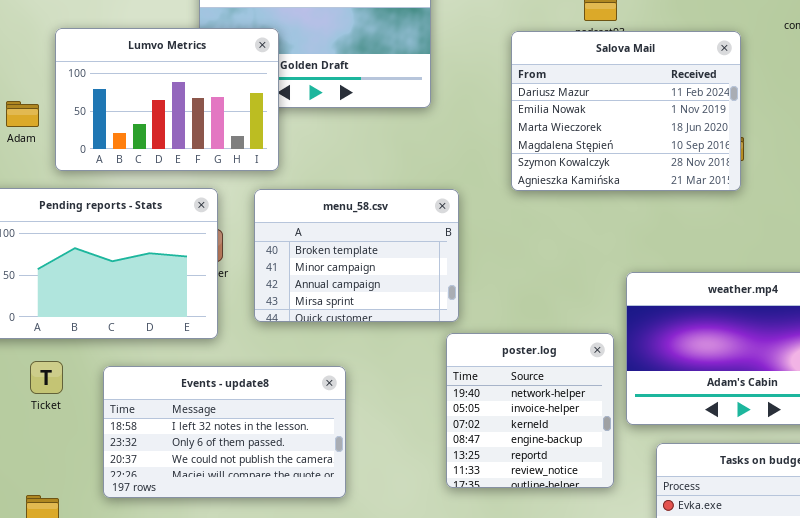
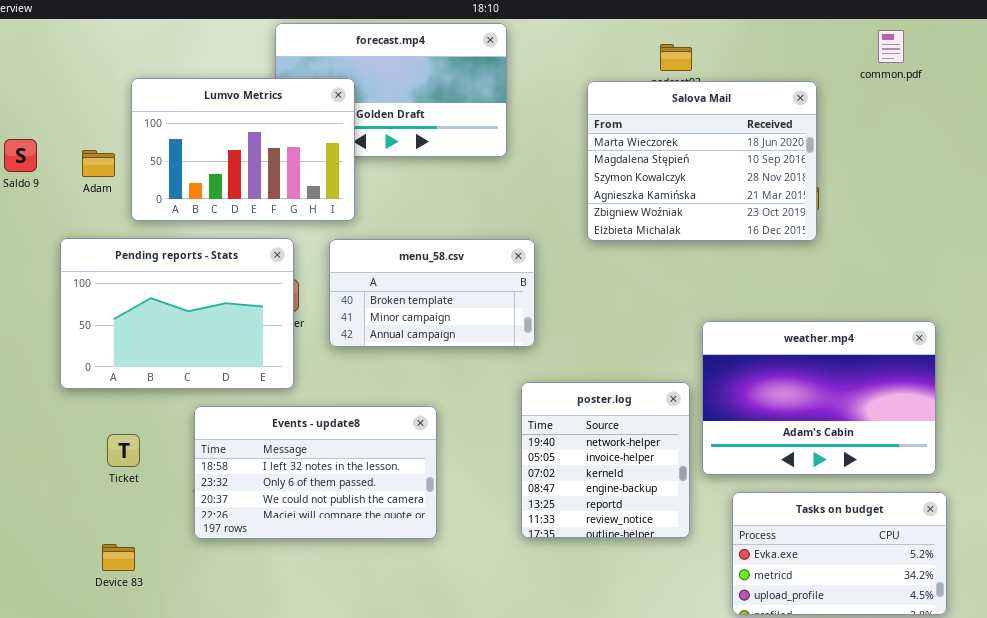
Salova Mail: [511,31,741,191] -> [587,81,817,241], scrolled down 2 rows
menu_58.csv: [254,189,459,322] -> [329,239,535,347], resized
Ticket: [30,361,63,394] -> [107,434,140,467], moved
Events - update8: [103,366,346,498] -> [194,406,437,539], moved

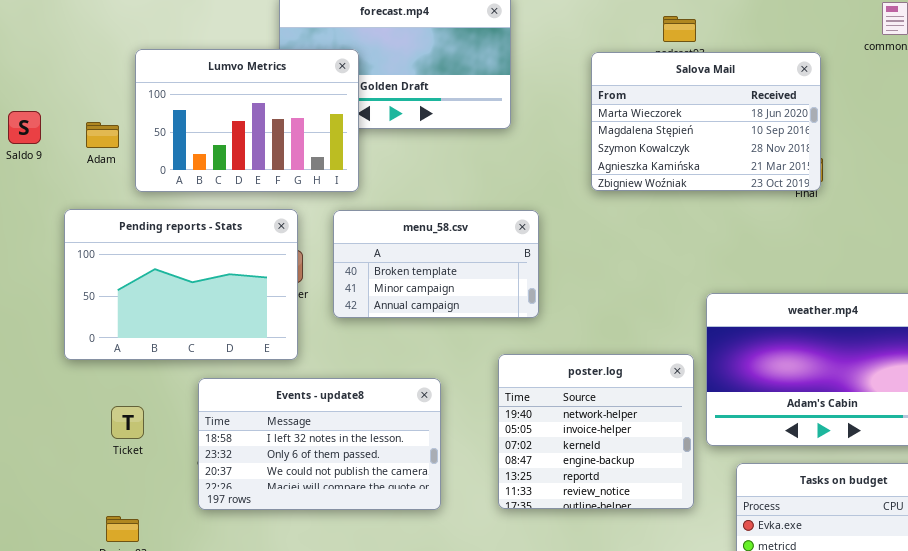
Salova Mail: [587,81,817,241] -> [591,52,821,191], resized
poster.log: [521,382,690,538] -> [498,354,694,509], resized

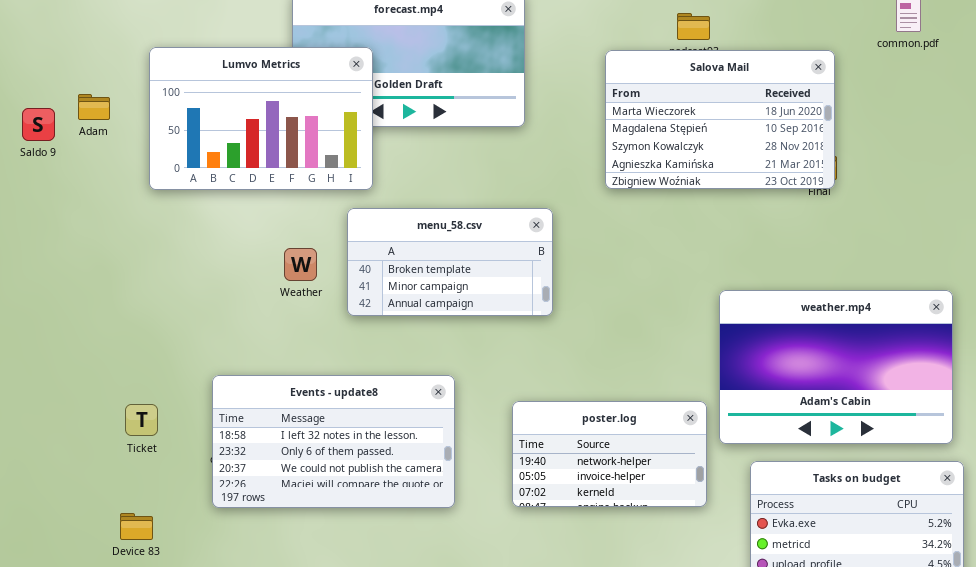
Adam: [86,122,119,148] -> [78,94,110,120], moved
Pending reports - Stats: [64,209,298,360] -> none, closed
poster.log: [498,354,694,509] -> [512,401,707,507], resized

